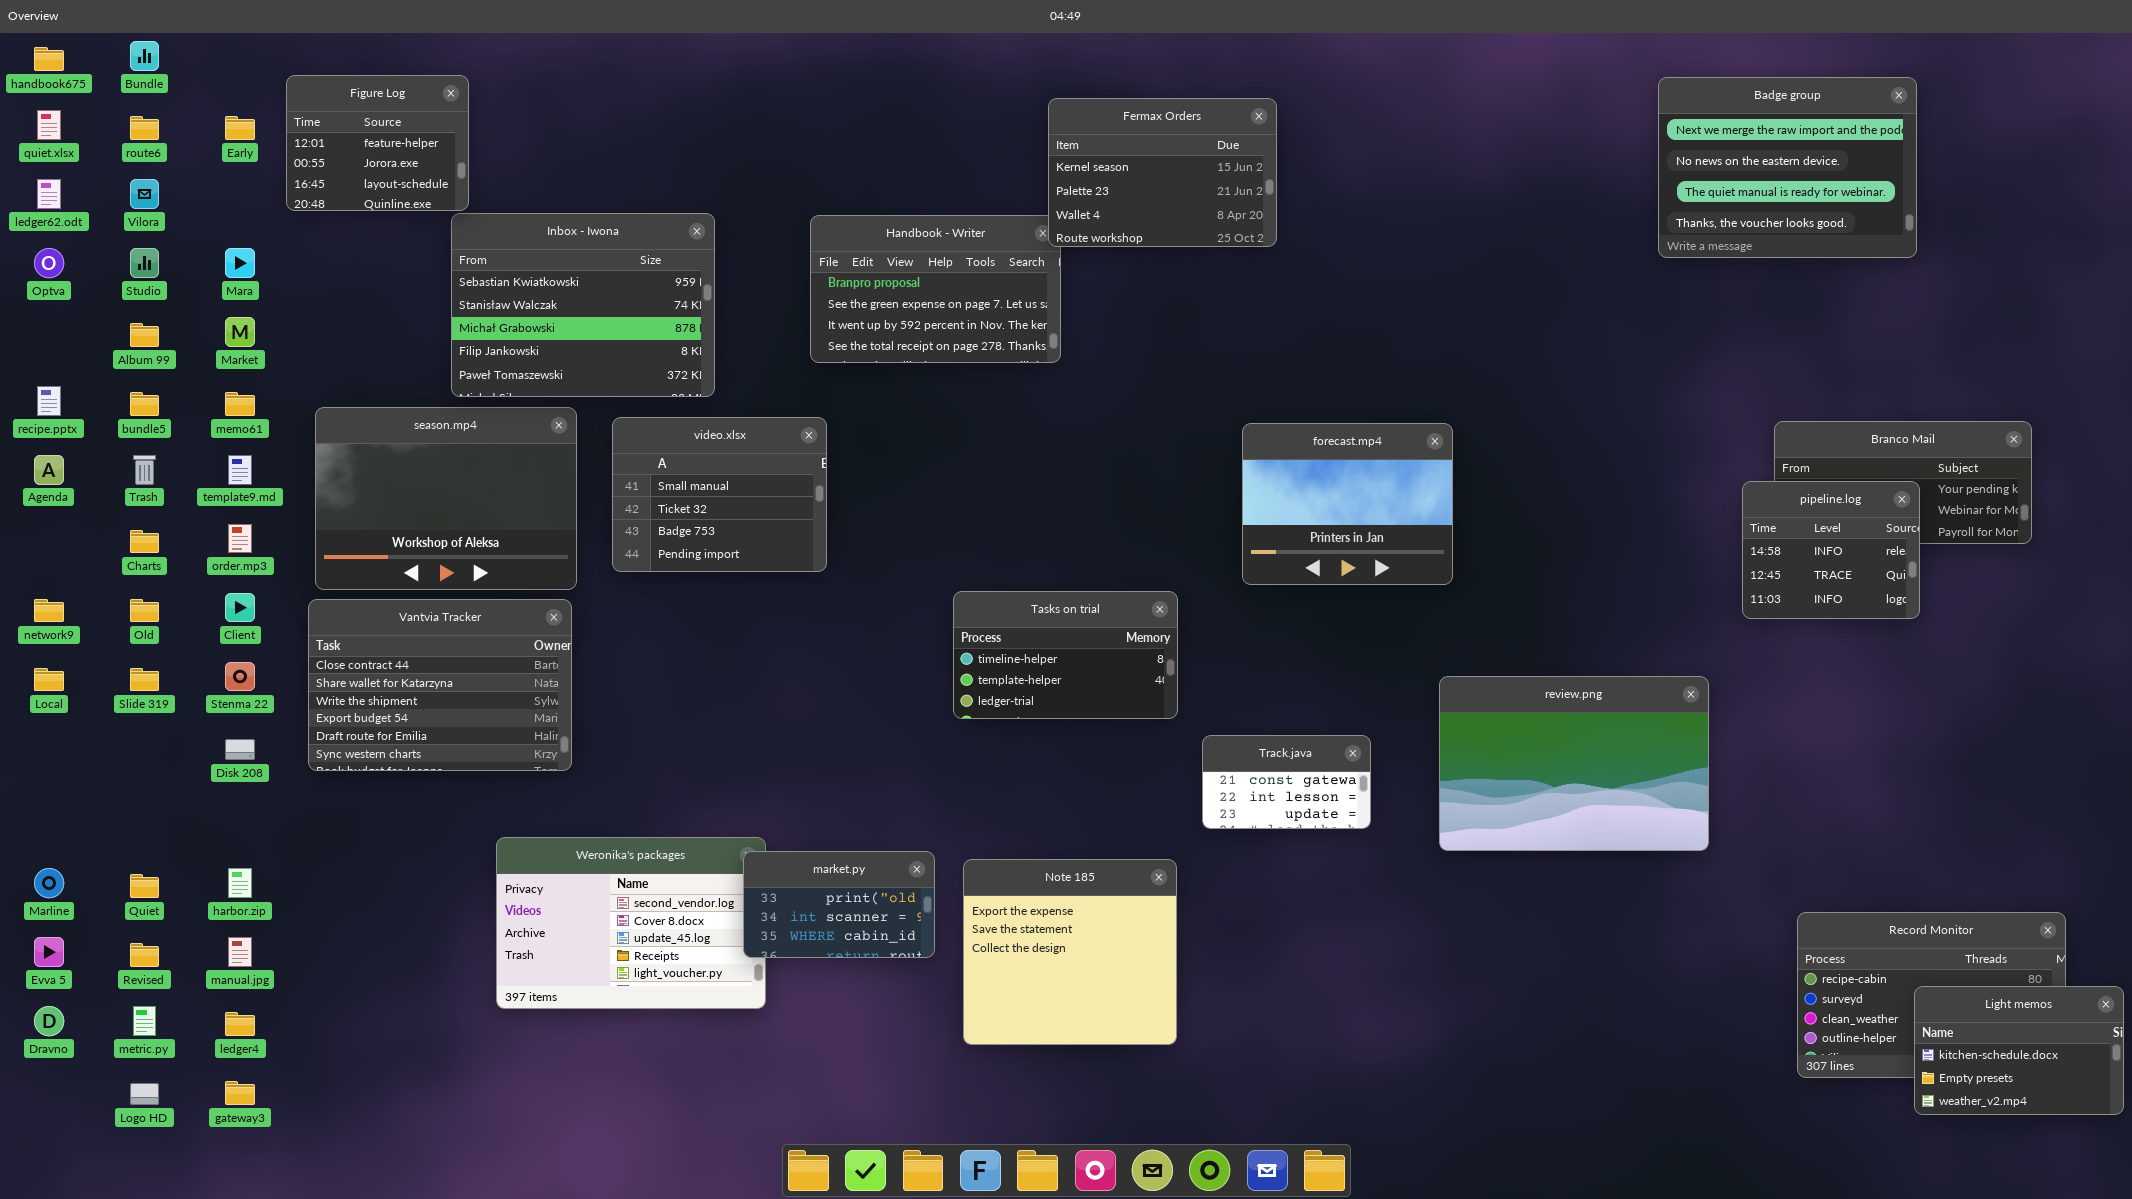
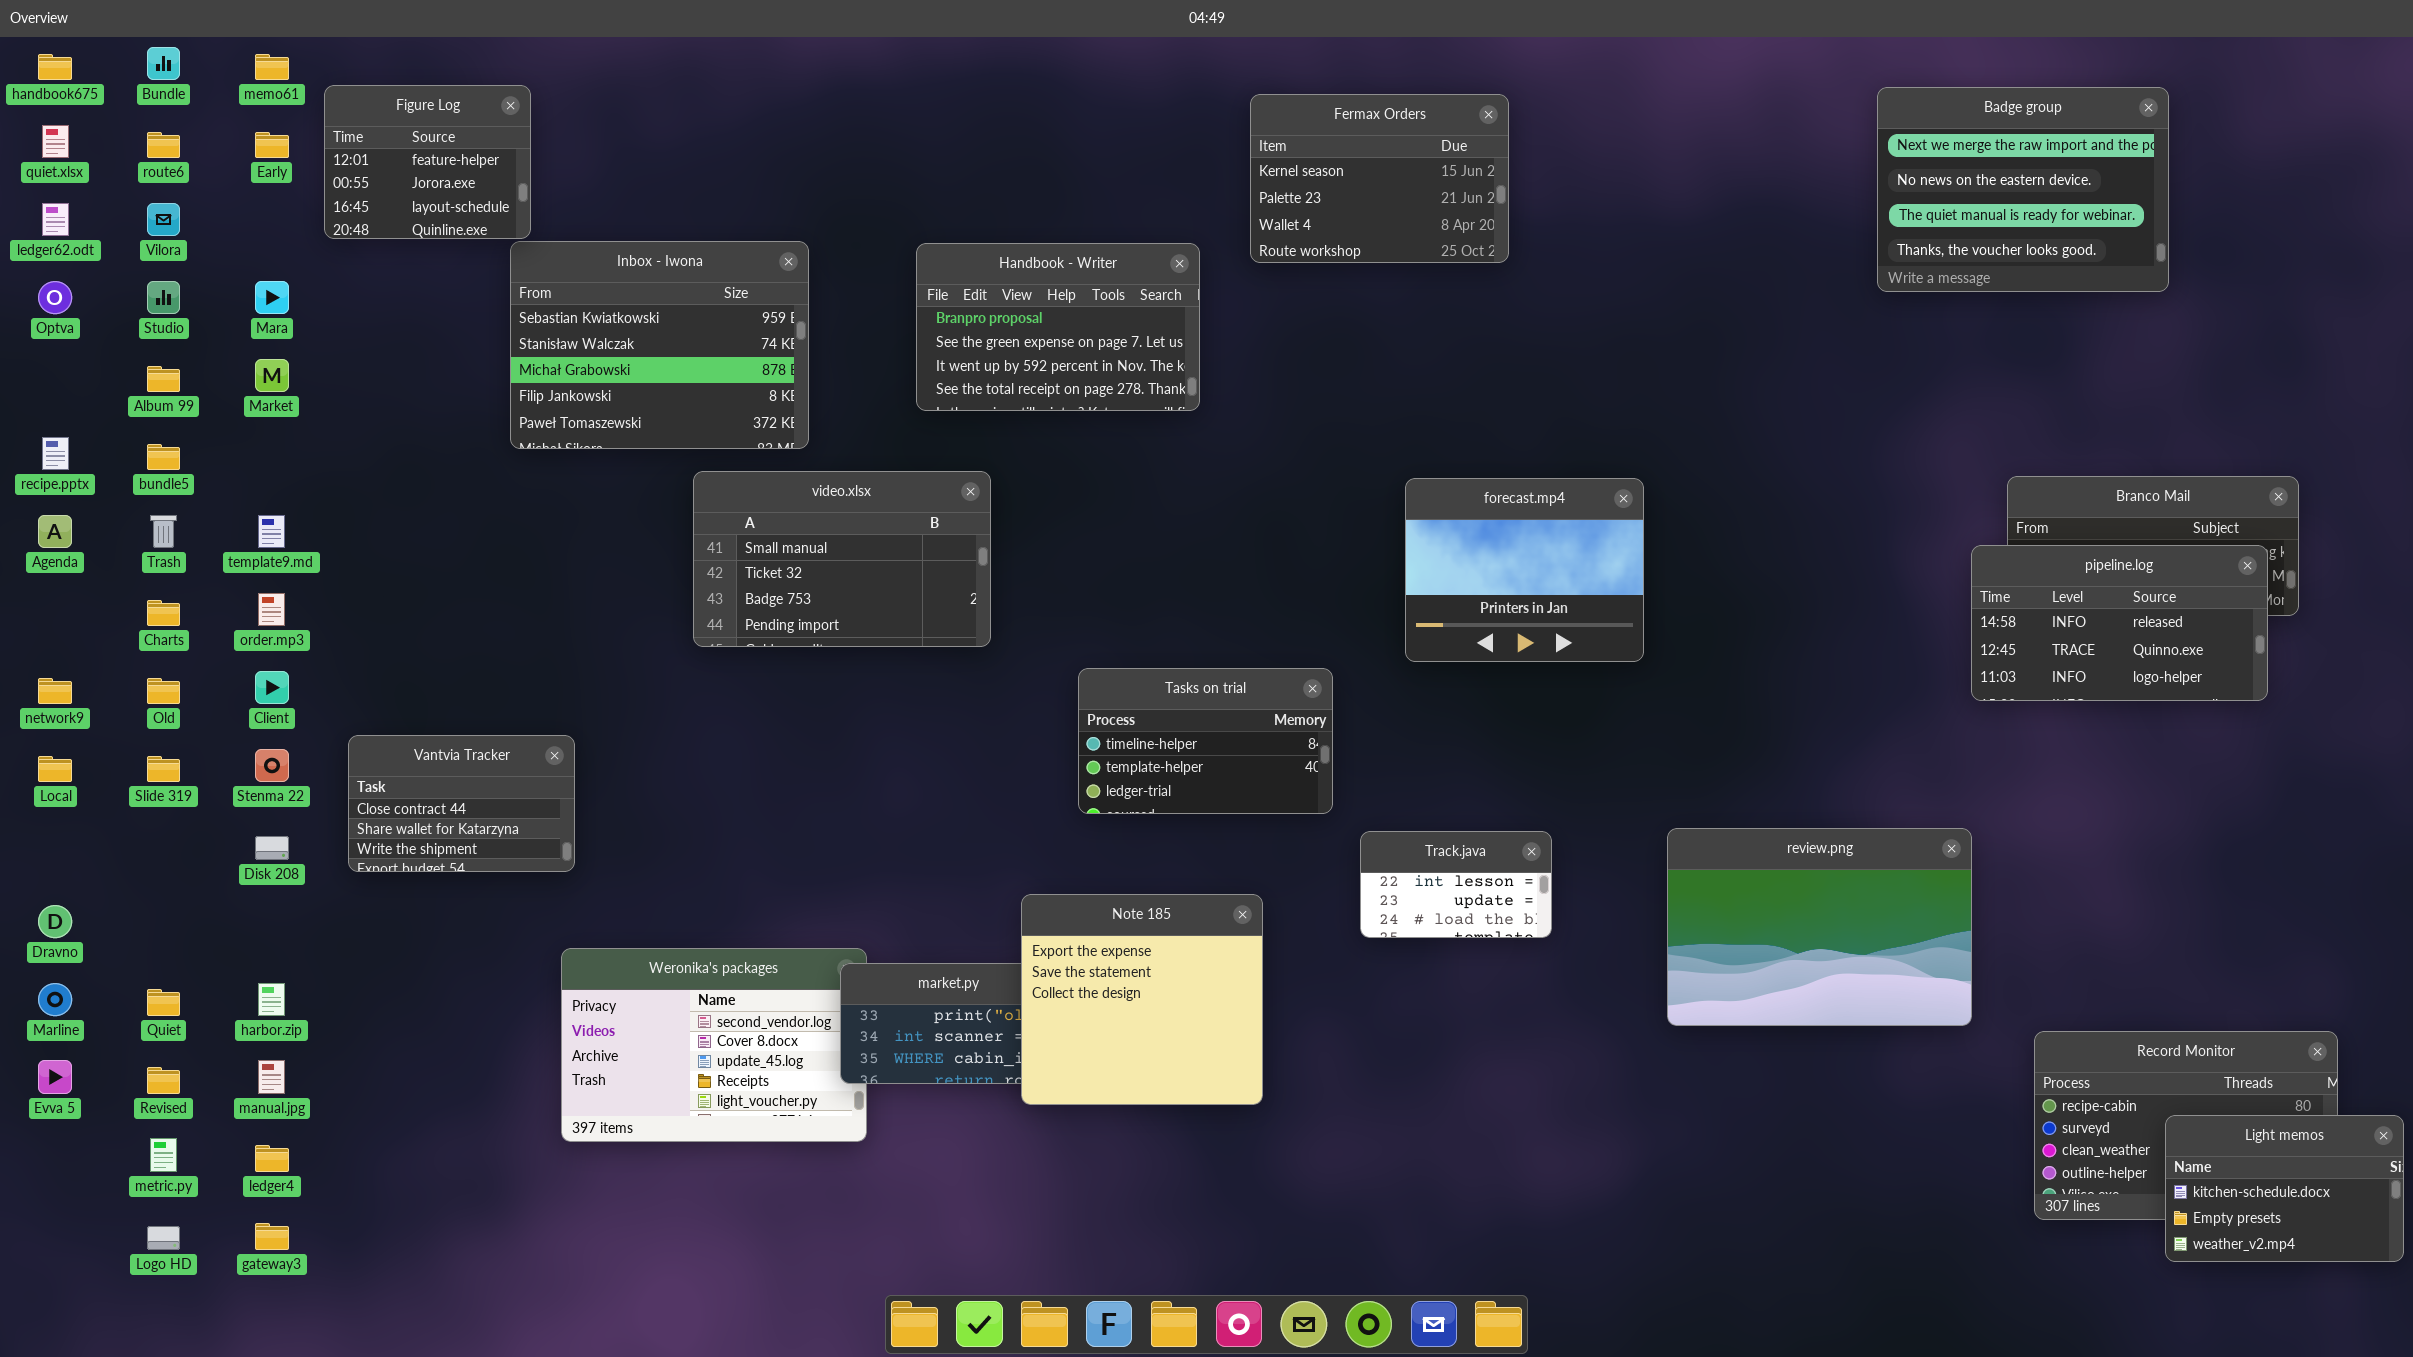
Fermax Orders: [1048,98,1277,247] -> [1250,94,1509,263], moved
memo61: [225,392,255,416] -> [255,54,289,80], moved
season.mp4: [315,407,577,590] -> none, closed
video.xlsx: [612,417,827,572] -> [693,471,991,647], resized
pipeline.log: [1742,481,1920,619] -> [1971,545,2268,701], resized
Vantvia Tracker: [308,599,572,771] -> [348,735,575,872], resized
review.png: [1439,676,1709,851] -> [1667,828,1972,1026], moved
Track.java: [1202,735,1371,829] -> [1360,831,1552,938], scrolled down 1 row
Note 185: [963,859,1177,1045] -> [1021,894,1263,1105], moved
Dravno: [34,1006,64,1036] -> [38,905,72,938], moved

